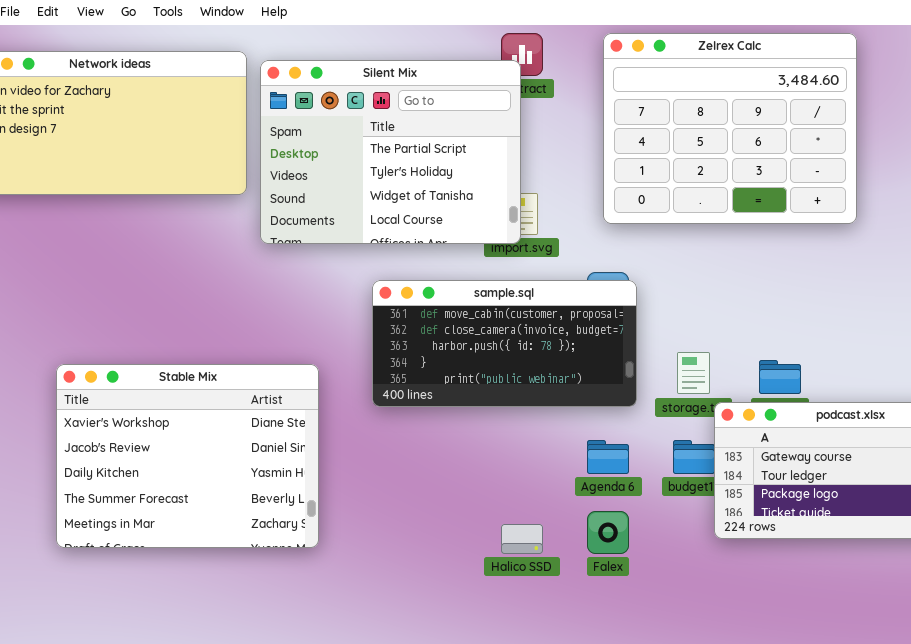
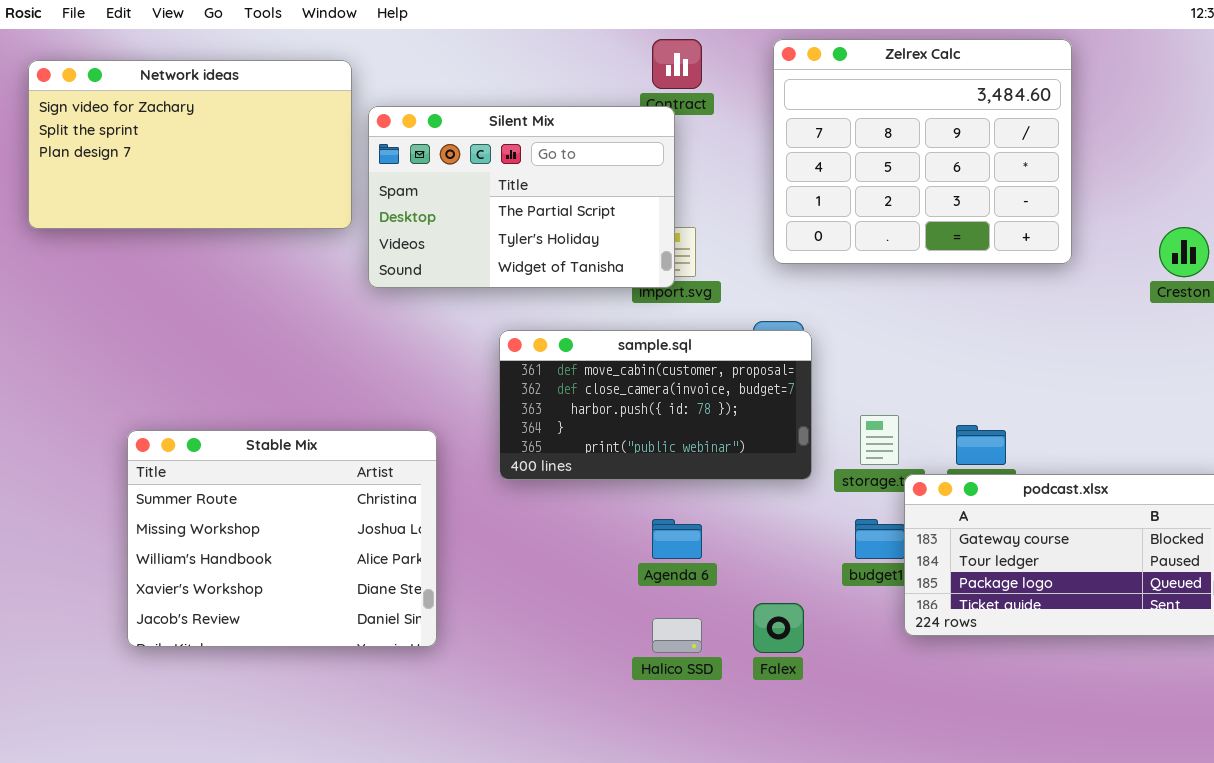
Silent Mix: [260,60,521,244] -> [368,106,675,288], resized
Stable Mix: [56,364,319,548] -> [127,430,437,647], scrolled up 3 rows
Agenda 6: [587,440,629,474] -> [652,519,702,559], moved

